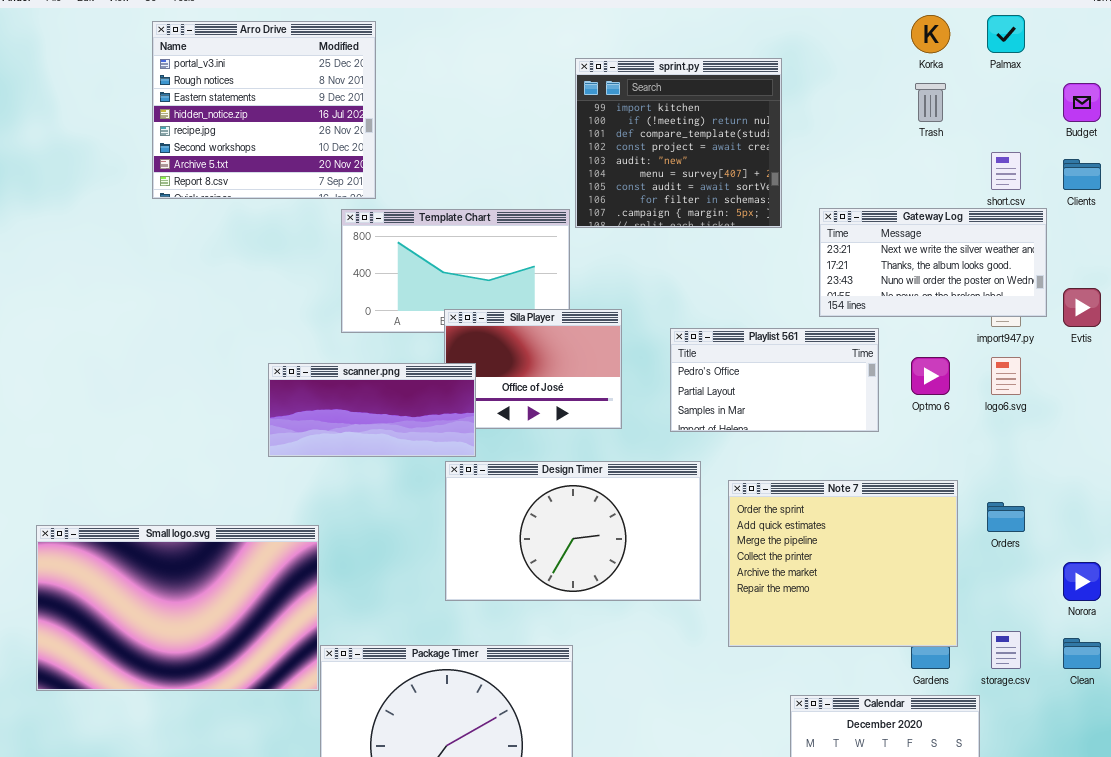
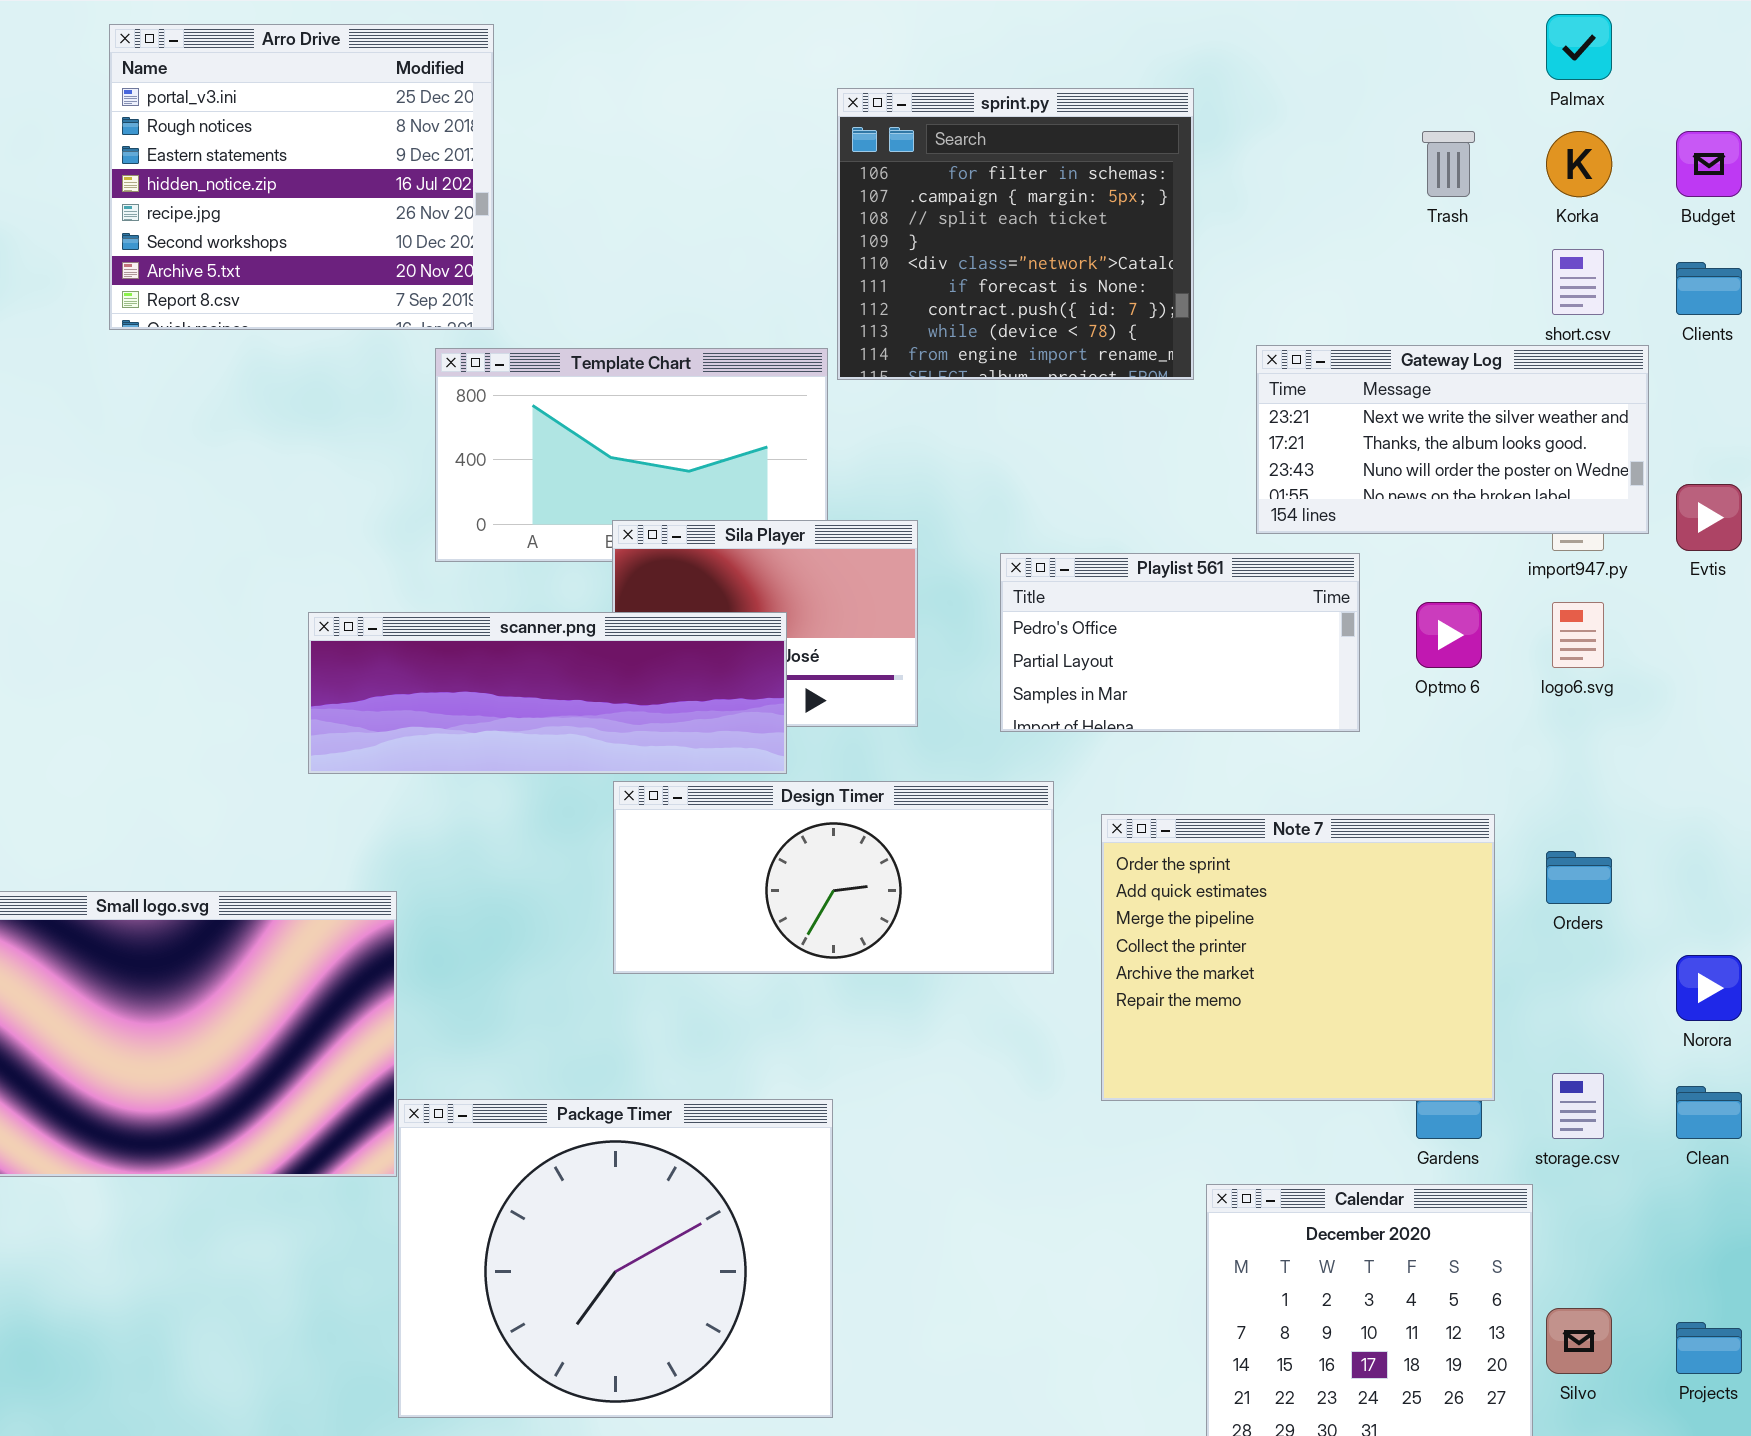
Korka: [911,15,950,53] -> [1546,131,1612,197], moved
sprint.py: [575,58,782,228] -> [837,88,1194,380], scrolled down 7 rows
scanner.png: [268,363,476,457] -> [308,612,787,774], resized
Design Timer: [445,461,701,601] -> [613,781,1054,974], resized

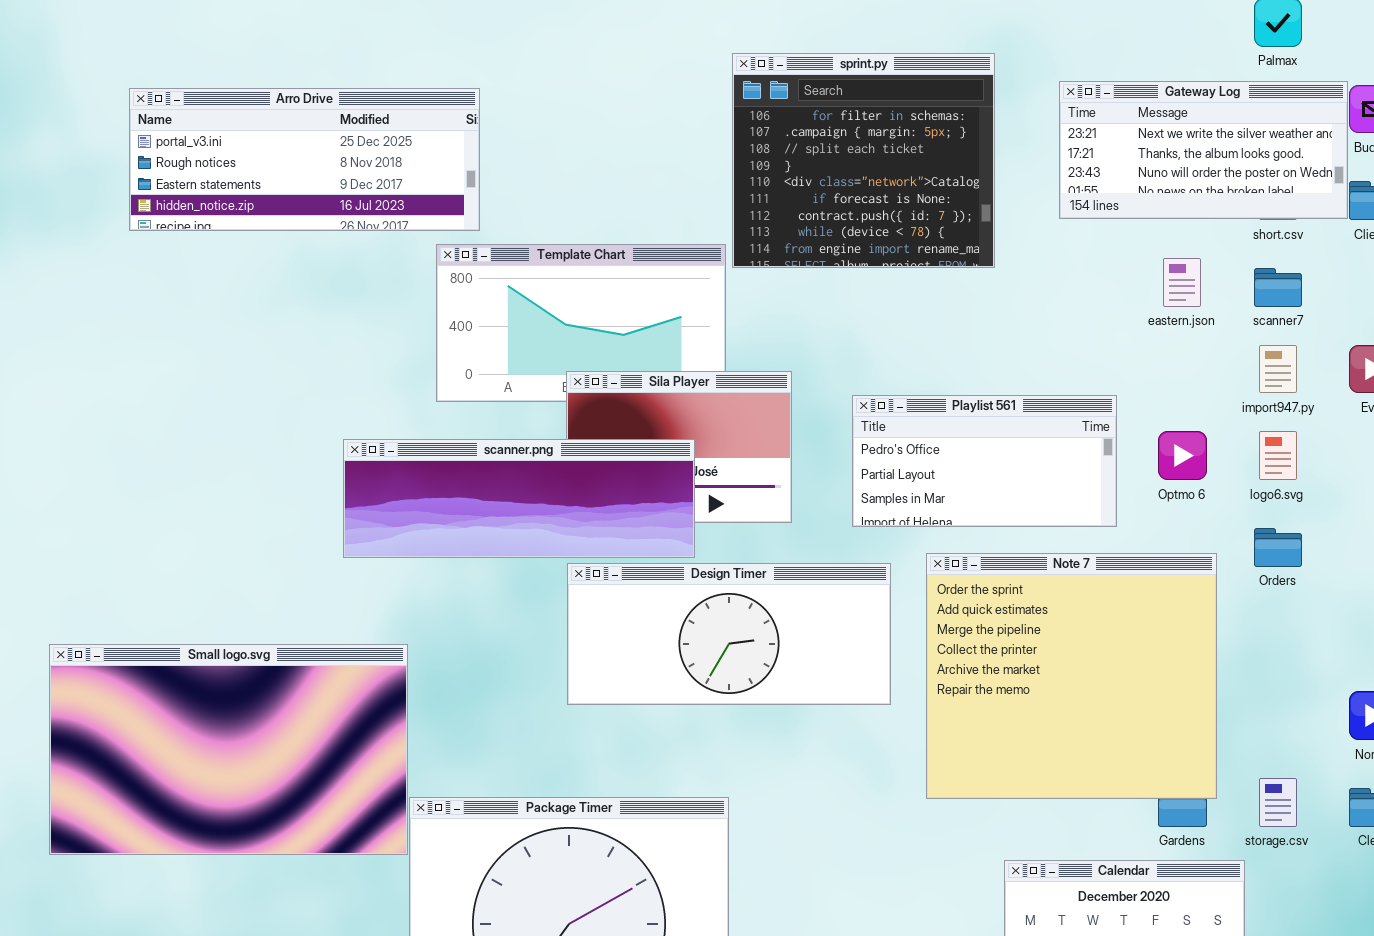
Arro Drive: [109,24,494,330] -> [129,88,480,231], resized
Gateway Log: [1256,345,1649,534] -> [1059,81,1348,219], moved
Note 7: [1101,814,1495,1101] -> [926,553,1217,799], resized
Orders: [1546,851,1612,904] -> [1254,528,1302,567], moved

